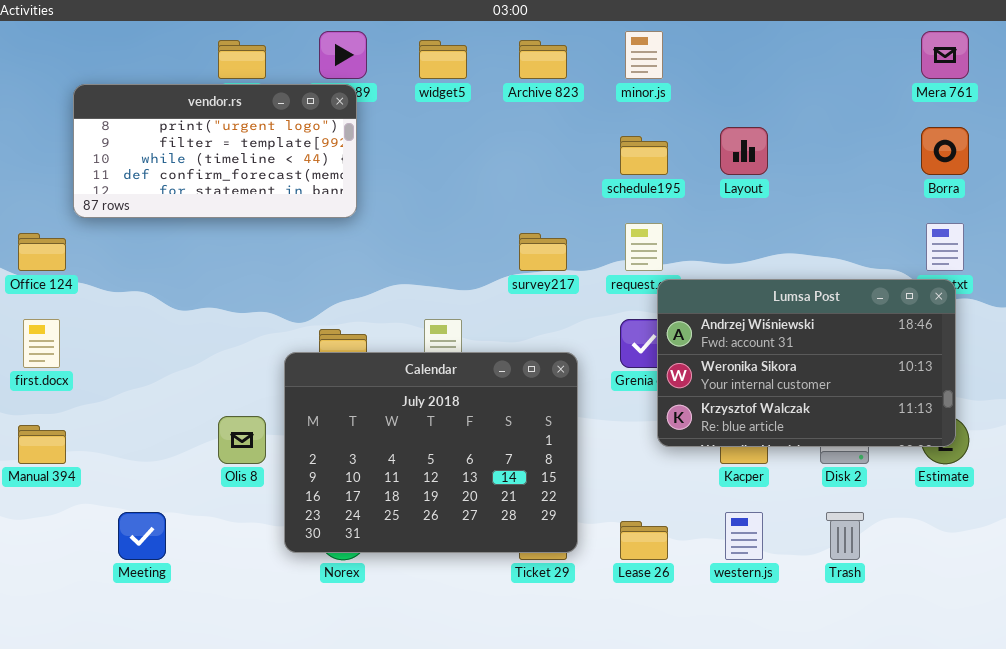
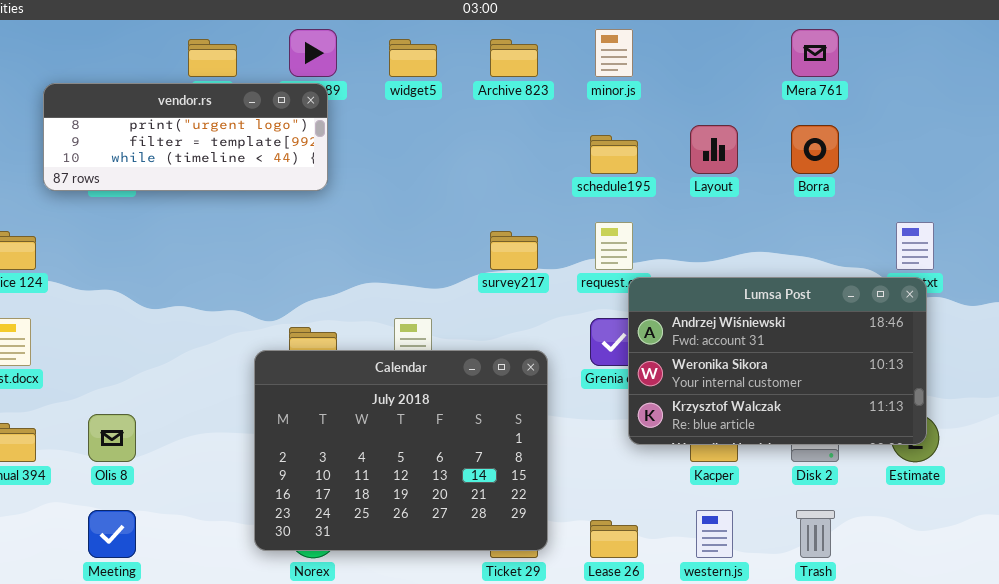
Mera 761: [921,31,969,79] -> [791,29,839,77], moved
vendor.rs: [73,84,357,218] -> [43,83,328,191], resized
Borra: [921,127,969,175] -> [791,125,839,174], moved
Olis 8: [218,416,266,464] -> [88,414,136,462], moved

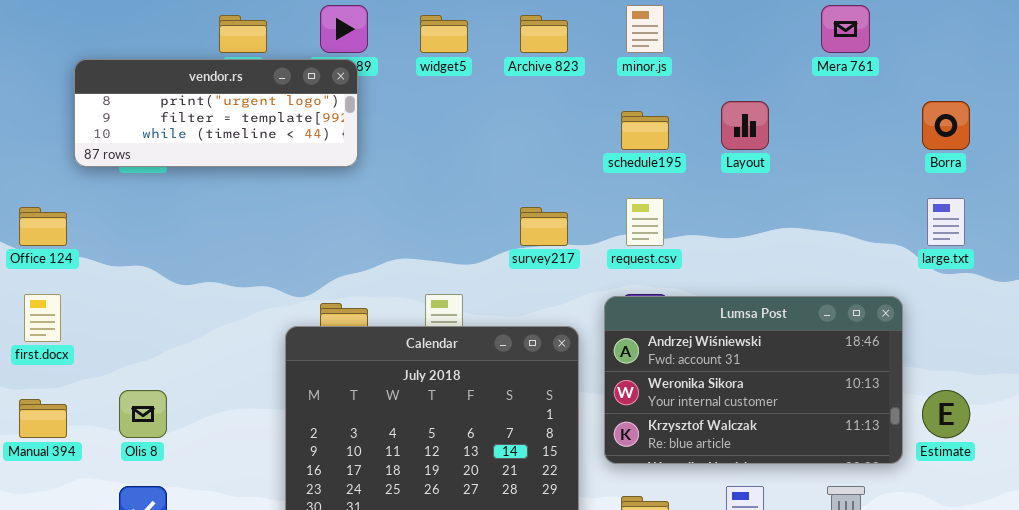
Borra: [791,125,839,174] -> [922,101,970,150], moved
Lumsa Post: [628,277,927,445] -> [604,296,903,464], moved

